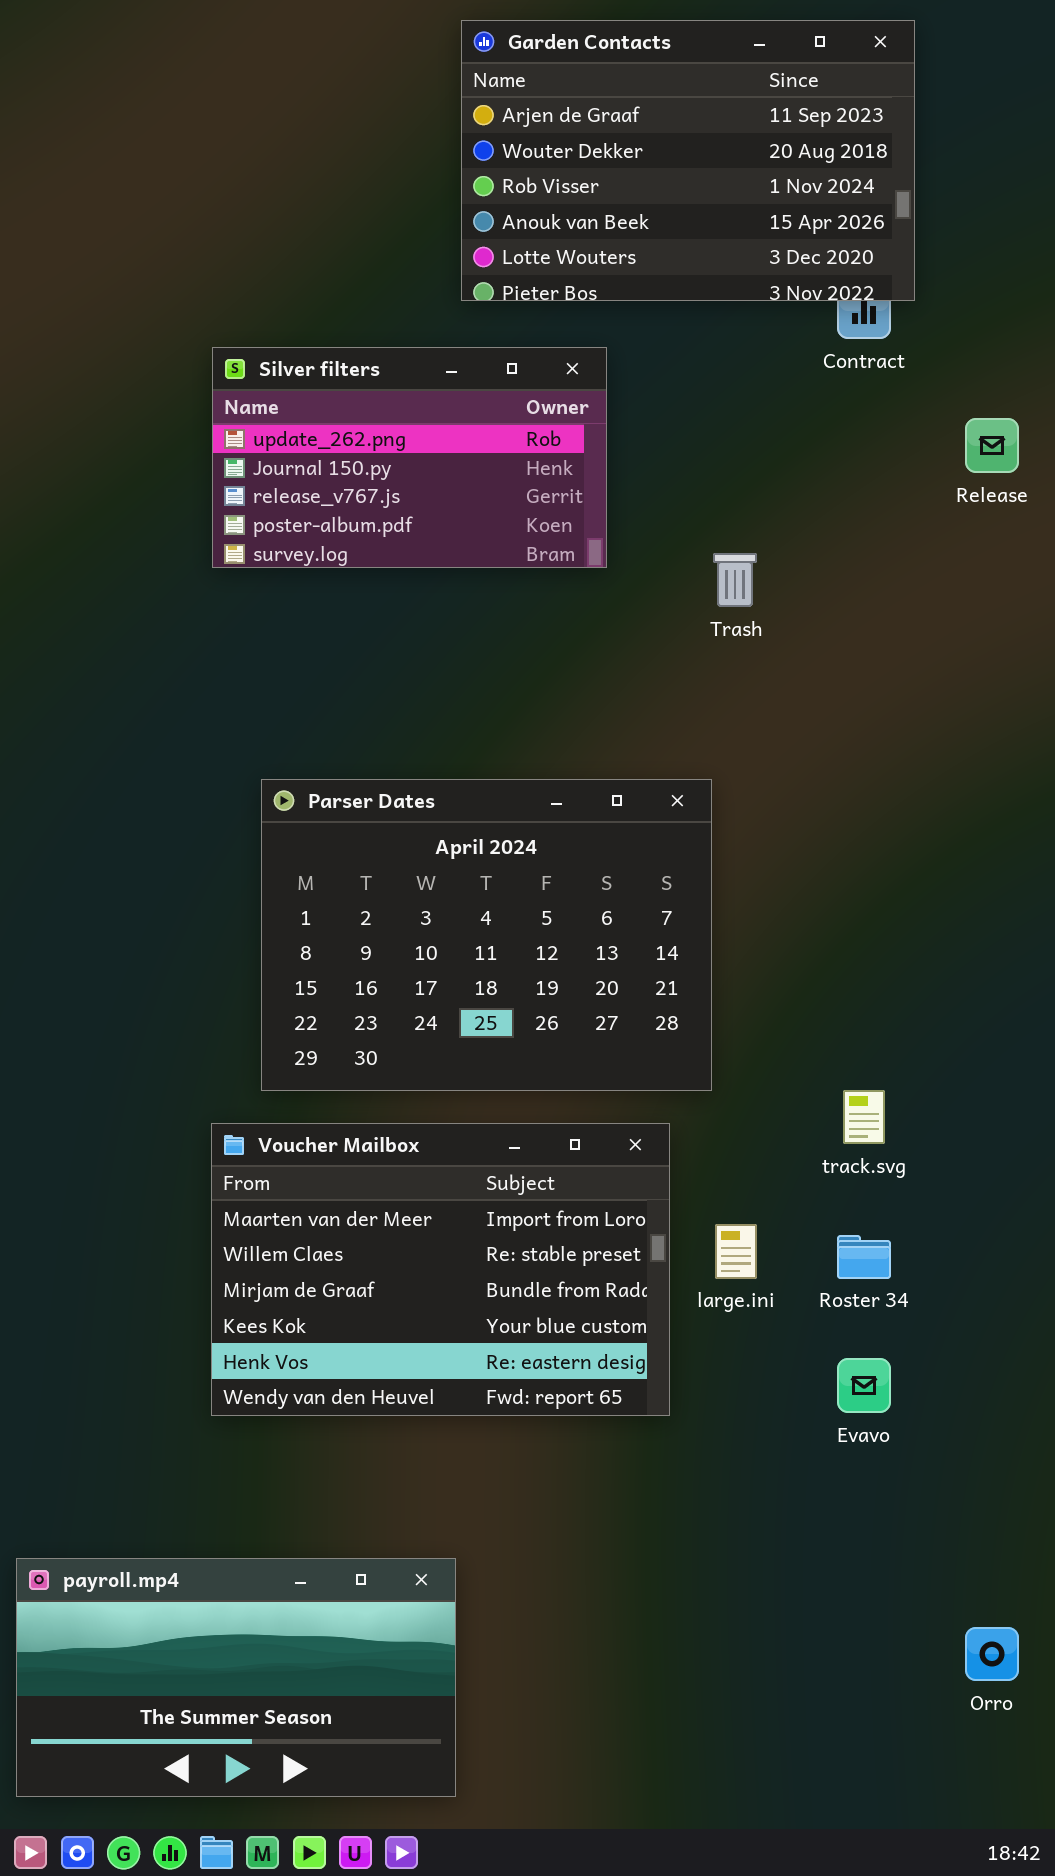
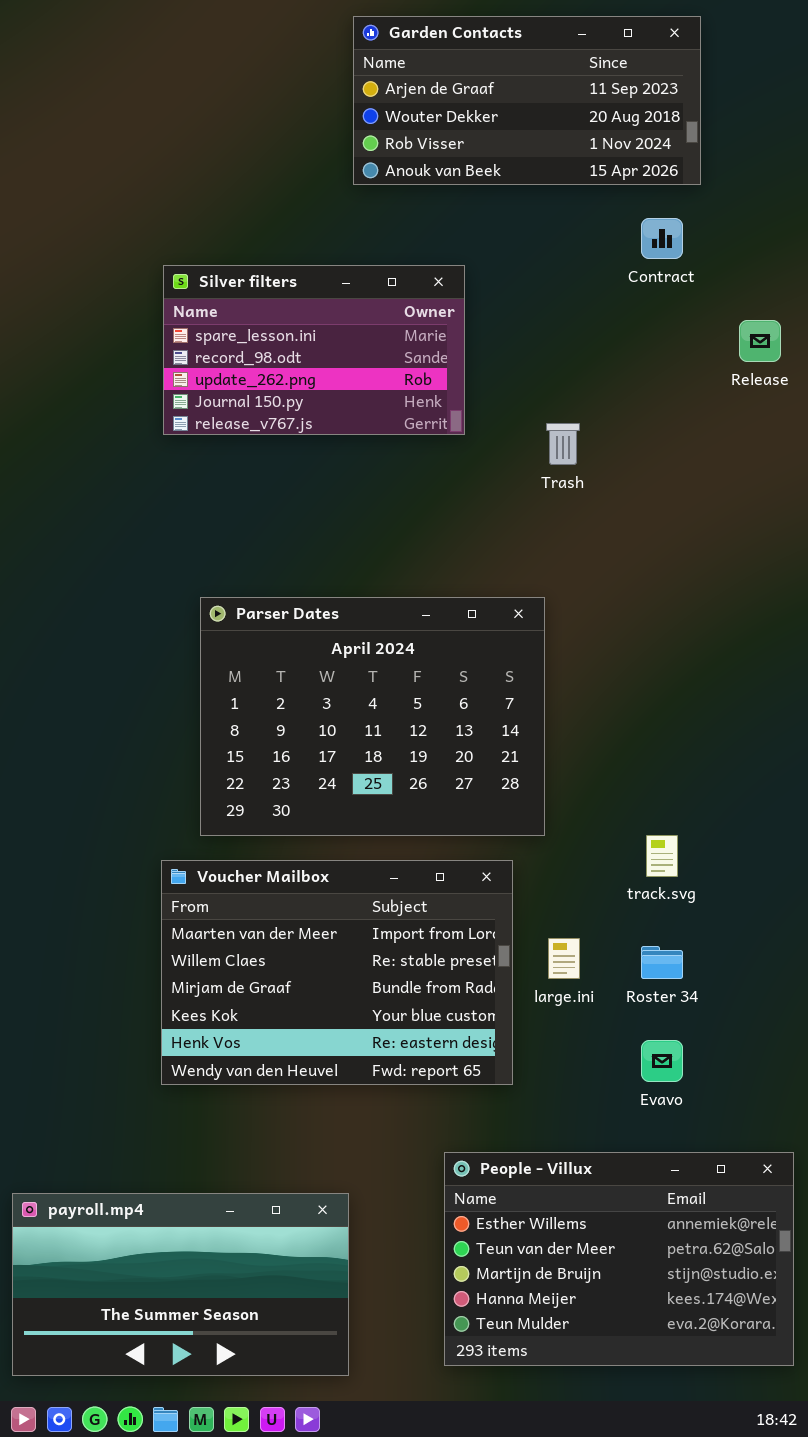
Garden Contacts: [461,20,915,301] -> [353,16,701,185], resized
Silver filters: [212,347,607,568] -> [163,265,465,435], scrolled up 2 rows
People - Villux: none -> [444,1152,794,1366], opened

